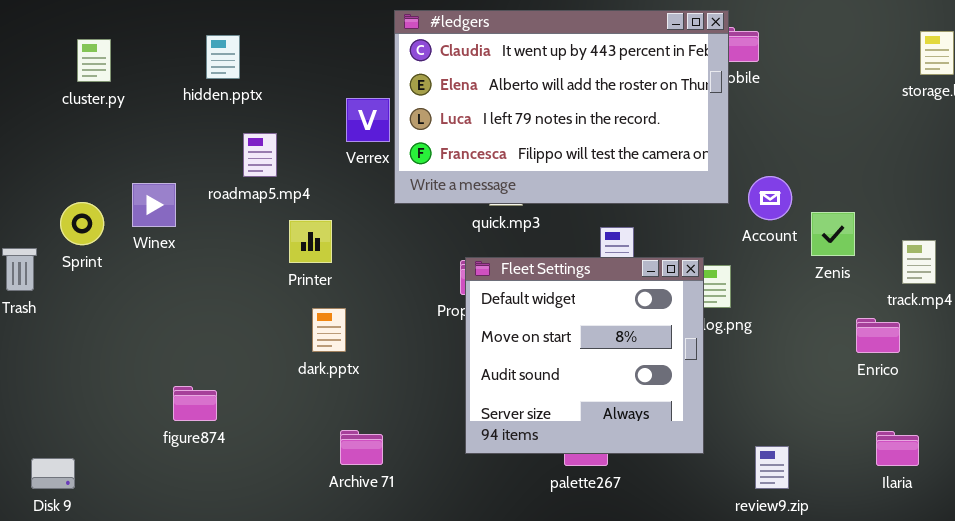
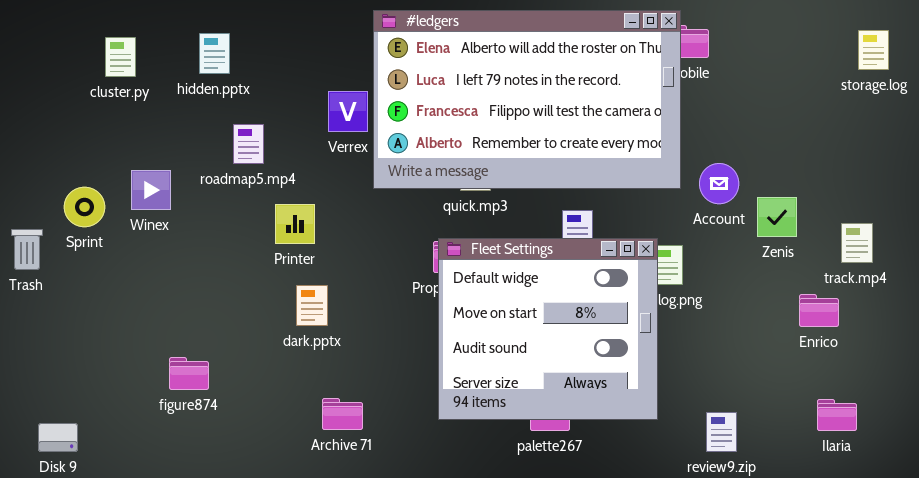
#ledgers: [394,10,729,204] -> [373,10,681,189], scrolled down 1 row
cluster.py: [77,39,111,82] -> [105,37,136,77], moved

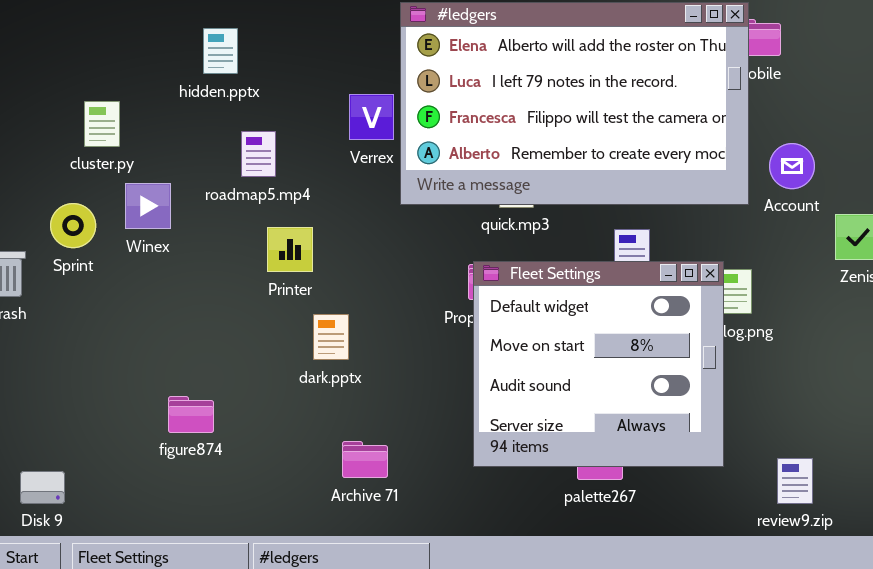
cluster.py: [105,37,136,77] -> [84,101,120,147], moved
Account: [699,163,739,204] -> [769,143,815,189], moved
Printer: [275,204,315,244] -> [267,227,313,272], moved

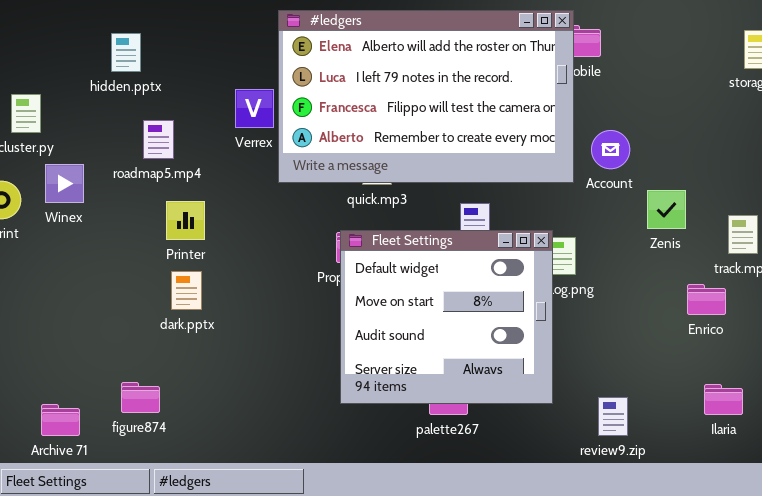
dark.pptx: [313,314,349,360] -> [171,271,202,310], moved
figure874: [168,396,214,433] -> [121,382,160,413], moved
Archive 71: [342,441,388,478] -> [41,404,80,436], moved

